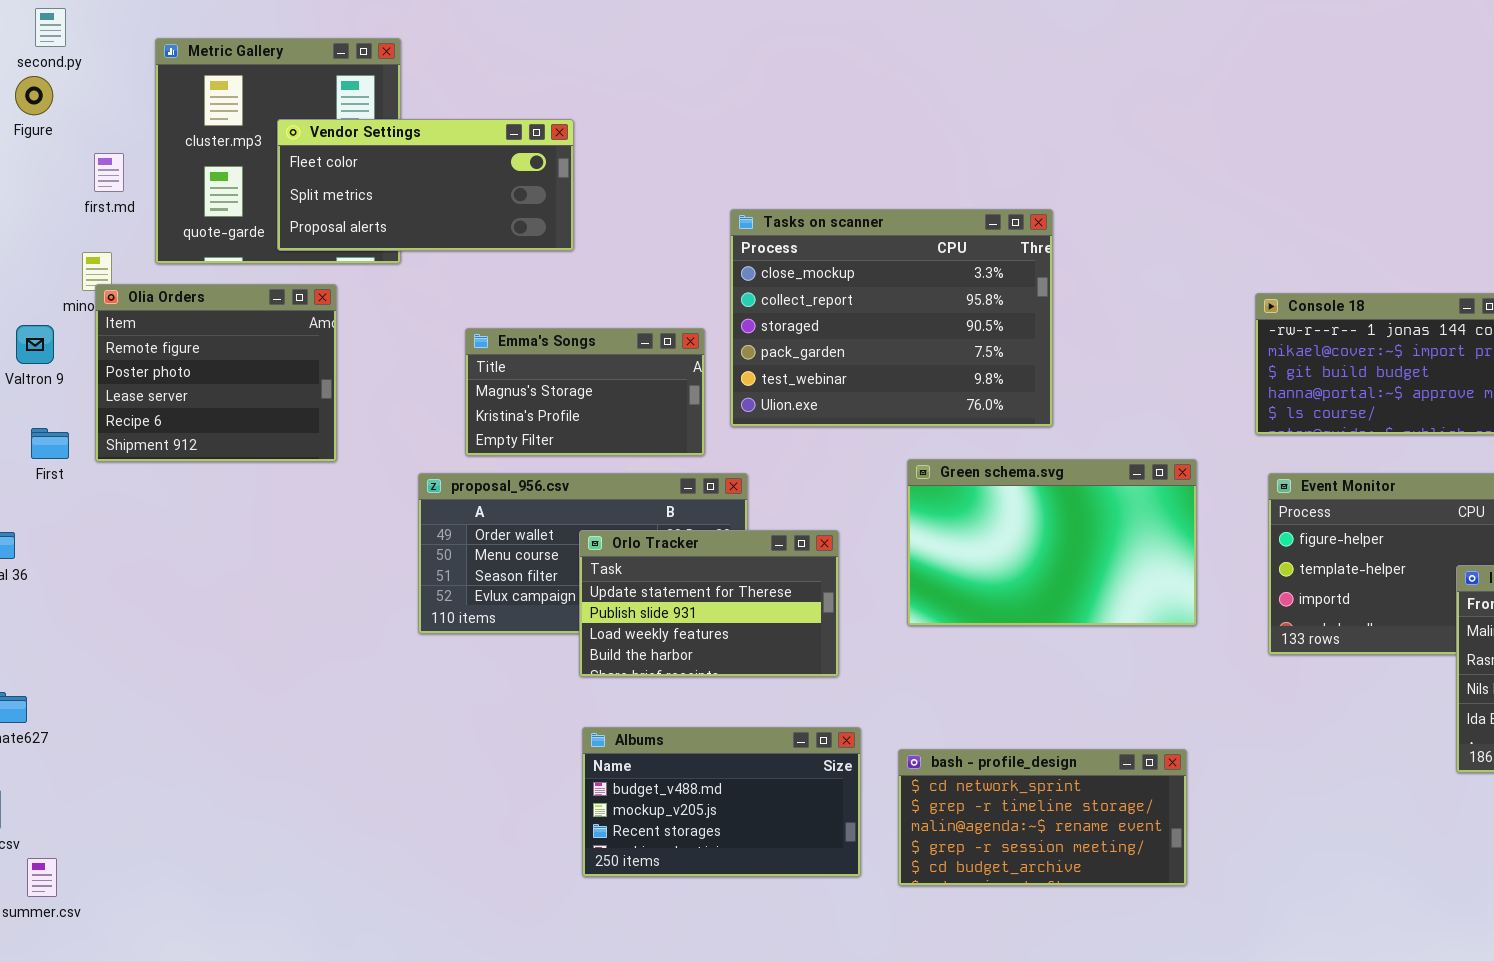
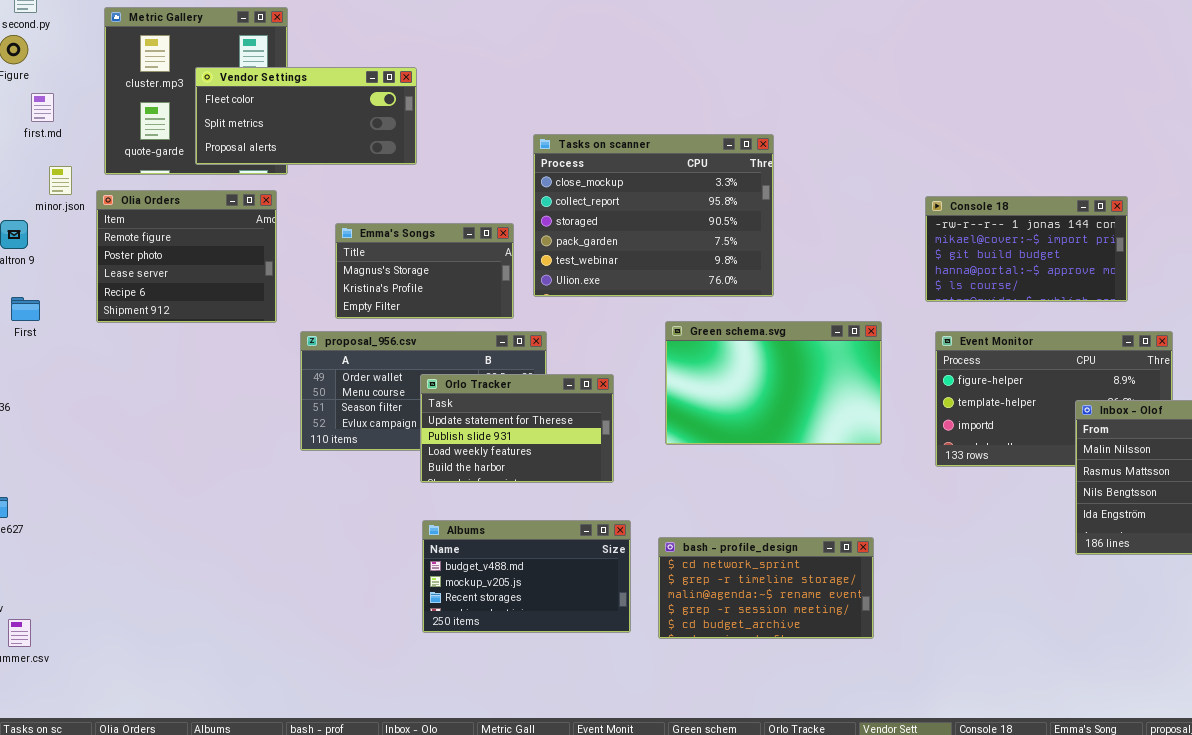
first.md: [94,153,124,192] -> [31,93,54,122], moved
Olia Orders: [95,284,337,462] -> [96,190,277,323], moved

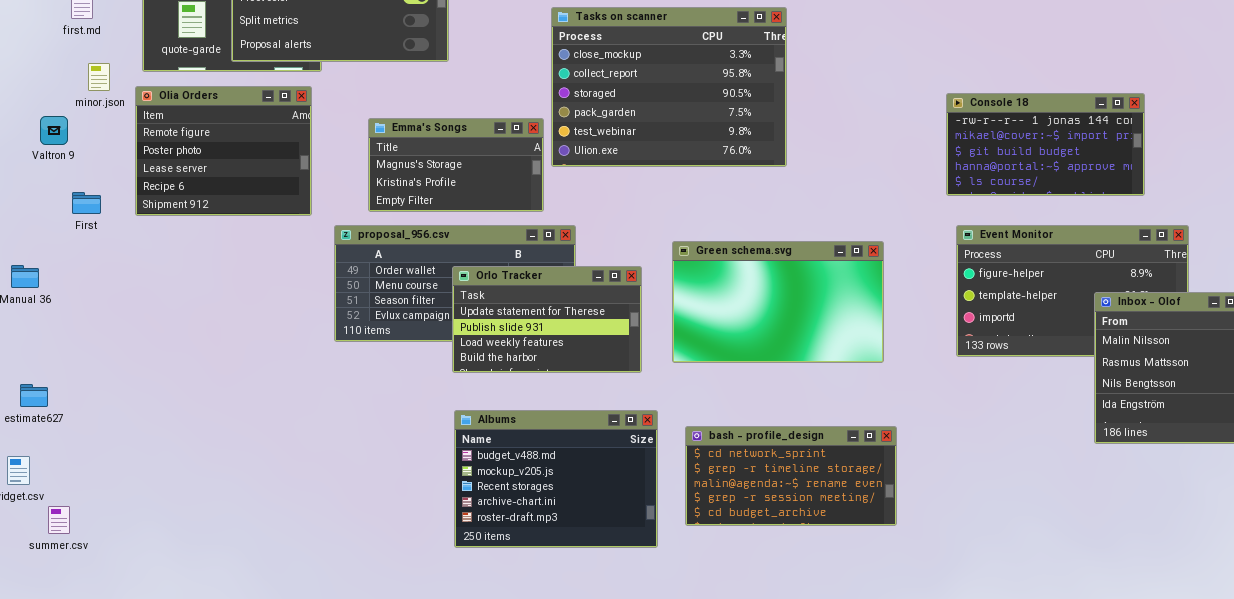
Tasks on scanner: [533,134,774,297] -> [551,7,787,167], moved
First: [11,297,40,321] -> [72,192,101,214], moved
Green schema.svg: [665,321,882,445] -> [672,241,884,363], moved
Albums: [422,520,631,633] -> [454,410,658,548], resized

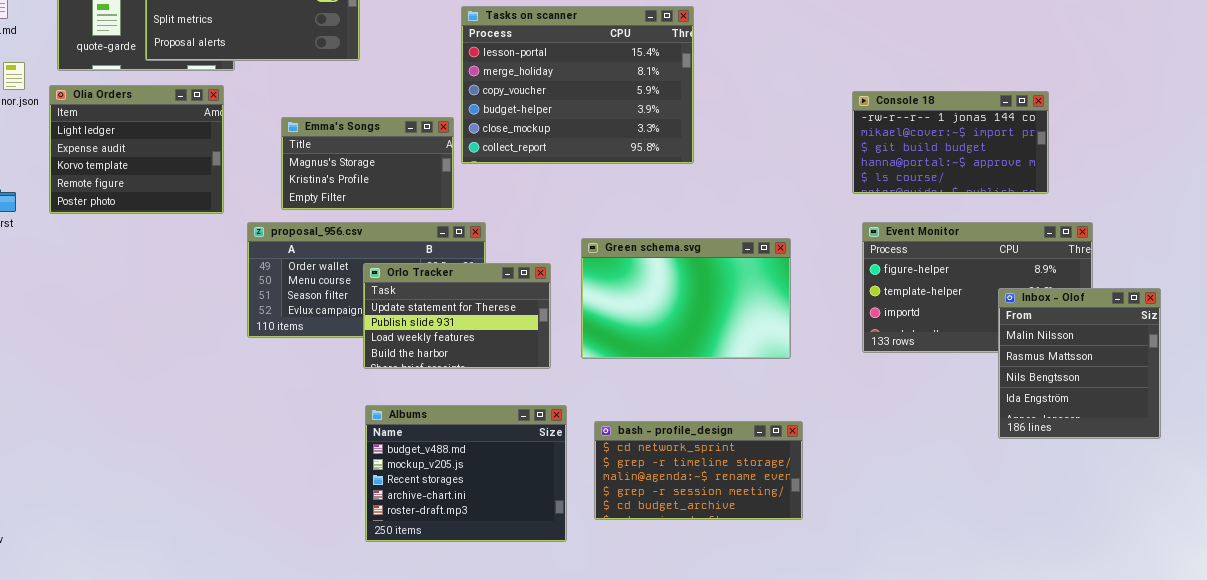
Tasks on scanner: [551,7,787,167] -> [461,6,694,164], scrolled up 4 rows
Olia Orders: [135,86,312,216] -> [49,85,224,214], scrolled up 3 rows

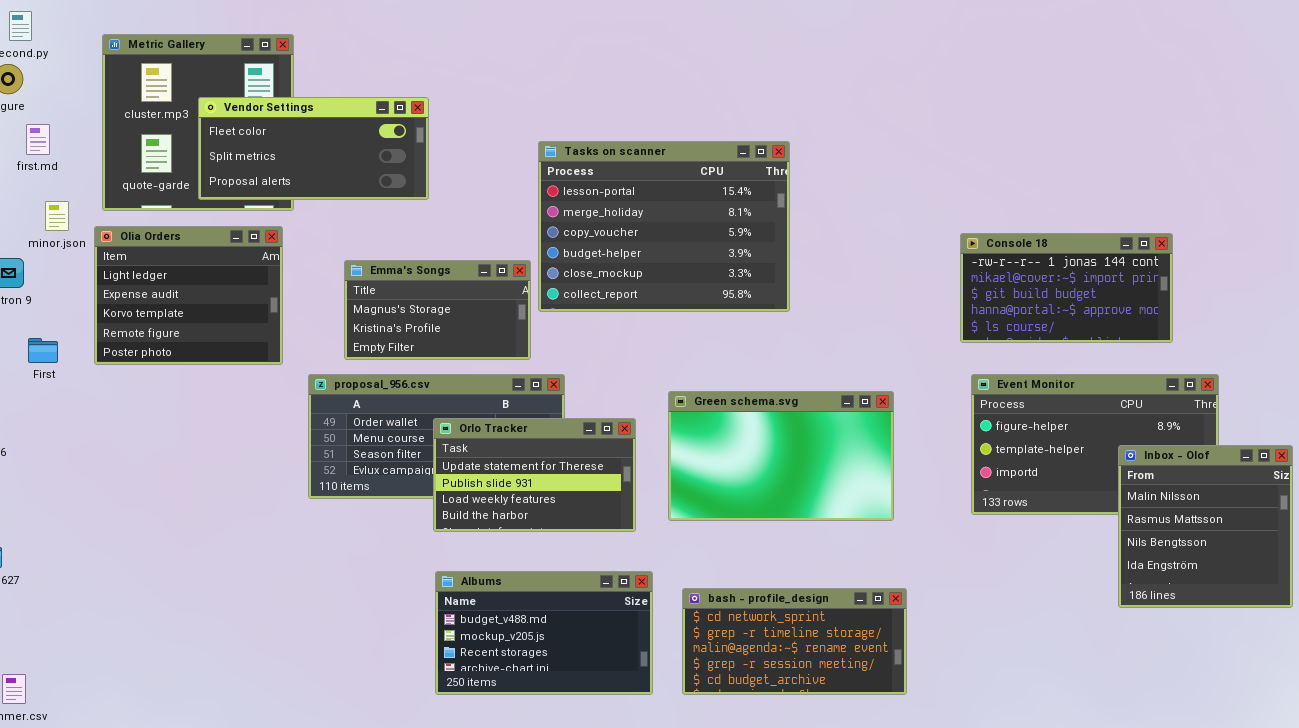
Albums: [365,405,567,542] -> [435,571,653,695], resized

